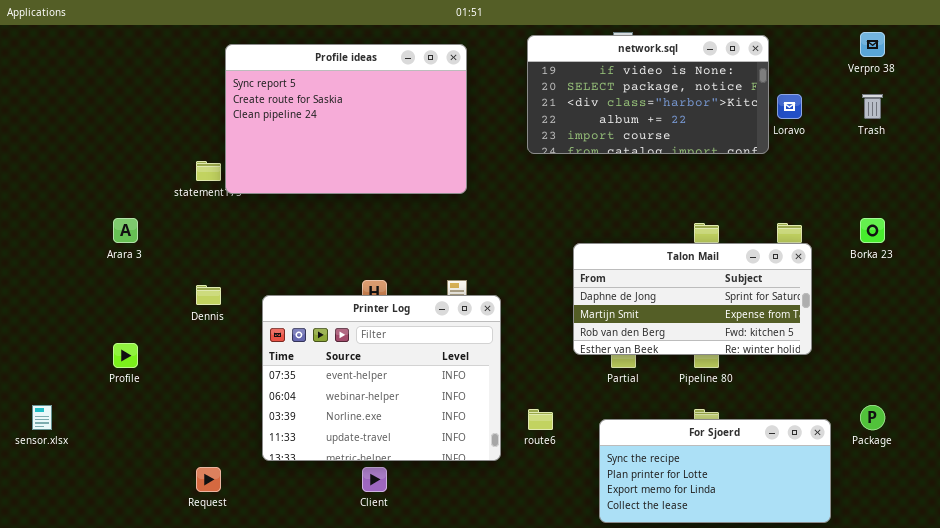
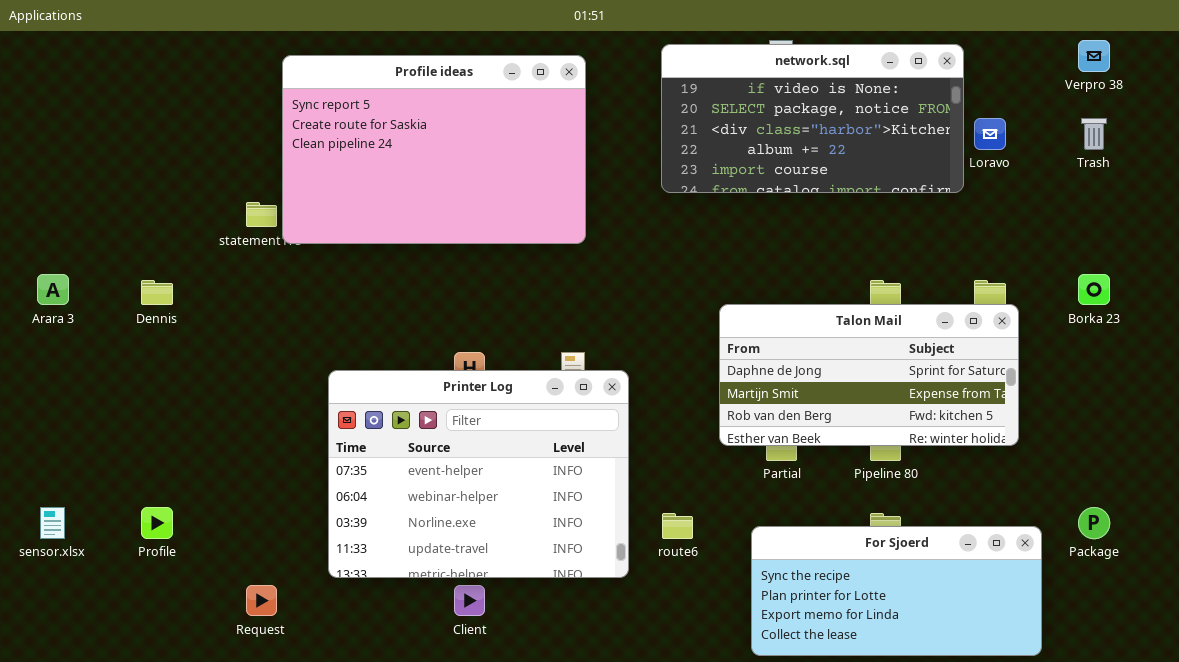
Arara 3: [113,218,138,243] -> [37,274,69,305], moved
Dennis: [196,285,221,305] -> [141,280,173,305], moved
Profile: [113,343,138,368] -> [141,507,173,539], moved

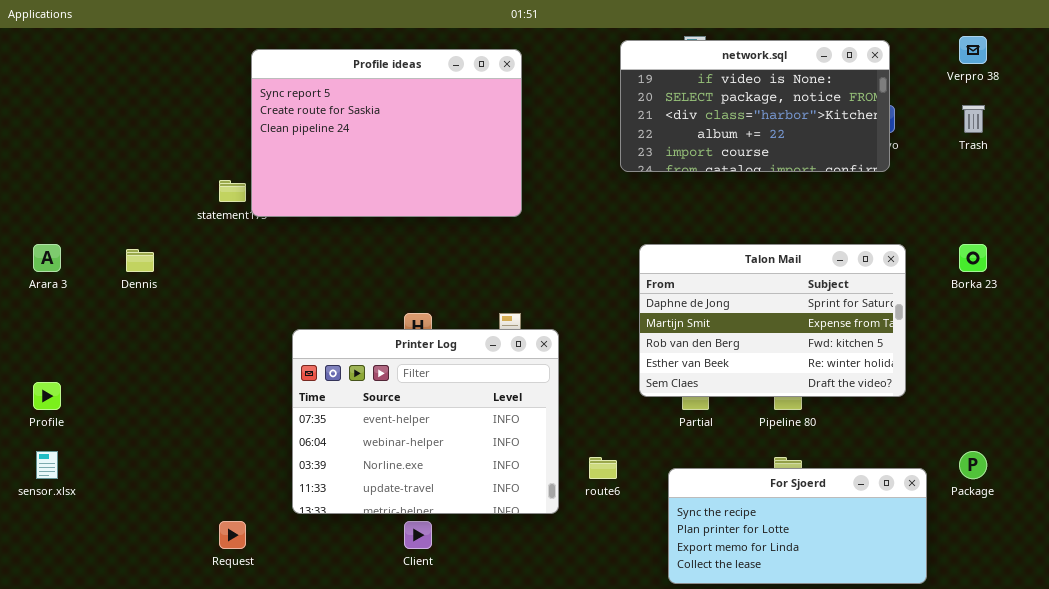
network.sql: [661,44,964,193] -> [620,40,890,172], moved
Talon Mail: [719,304,1019,446] -> [639,244,906,397], resized
Profile: [141,507,173,539] -> [33,382,61,410], moved

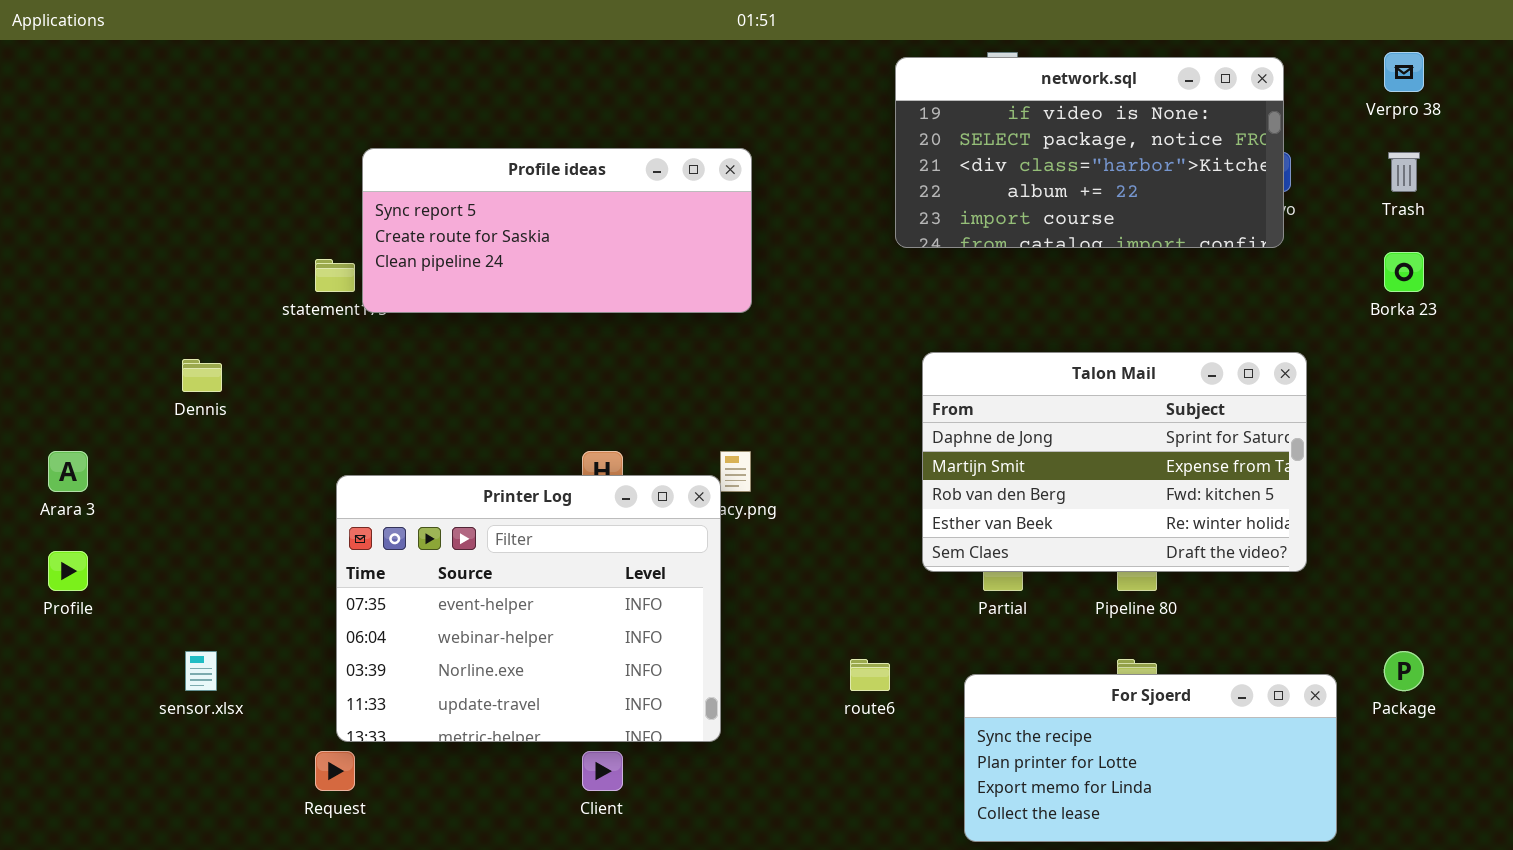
Profile ideas: [251,49,522,217] -> [362,148,752,313], resized
Arara 3: [33,244,61,272] -> [48,451,88,492], moved
Borka 23: [959,244,987,272] -> [1384,252,1424,292], moved
Printer Log: [292,329,559,514] -> [336,475,721,742], moved
sensor.xlsx: [36,451,58,479] -> [185,651,217,691], moved

